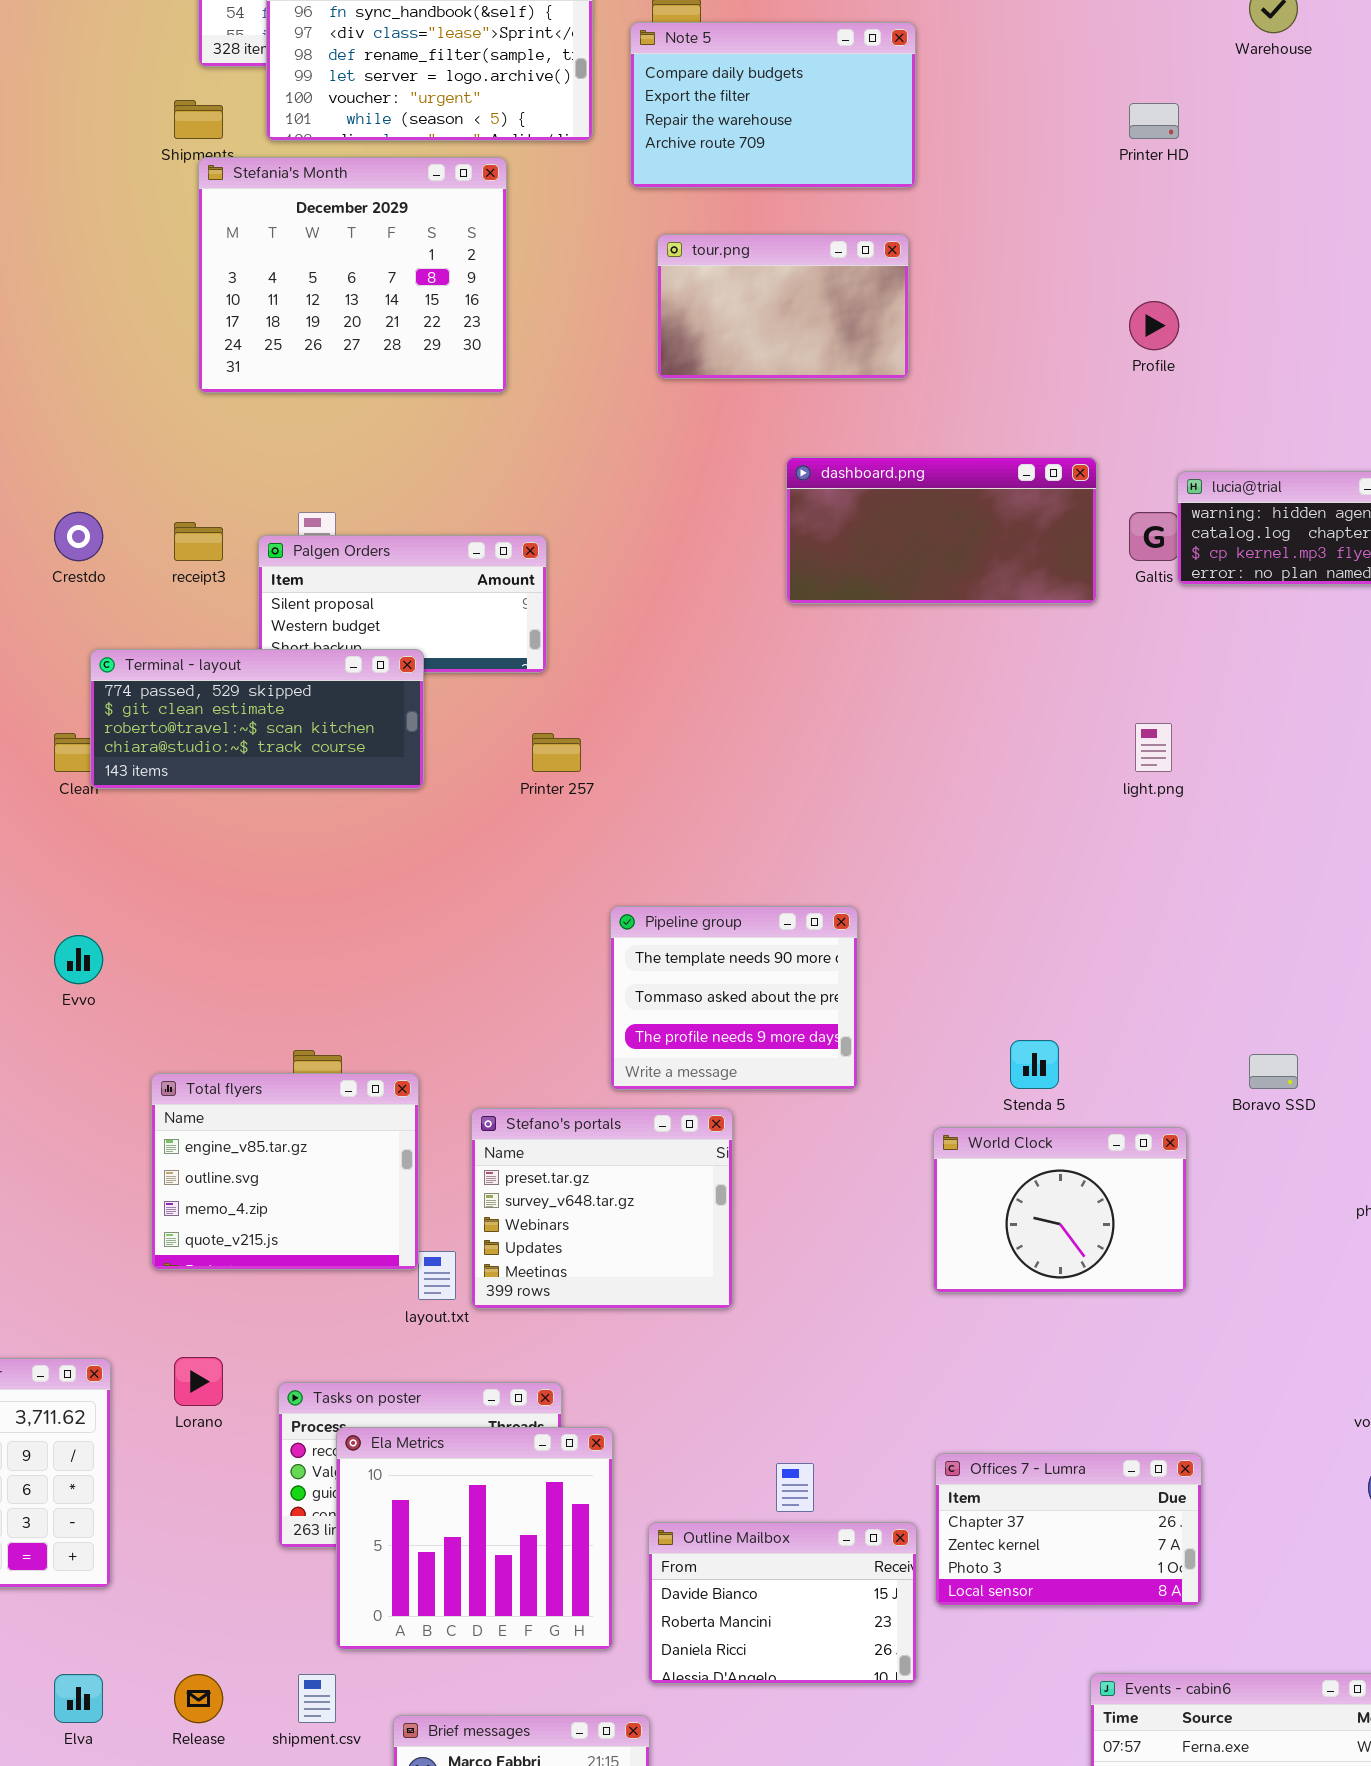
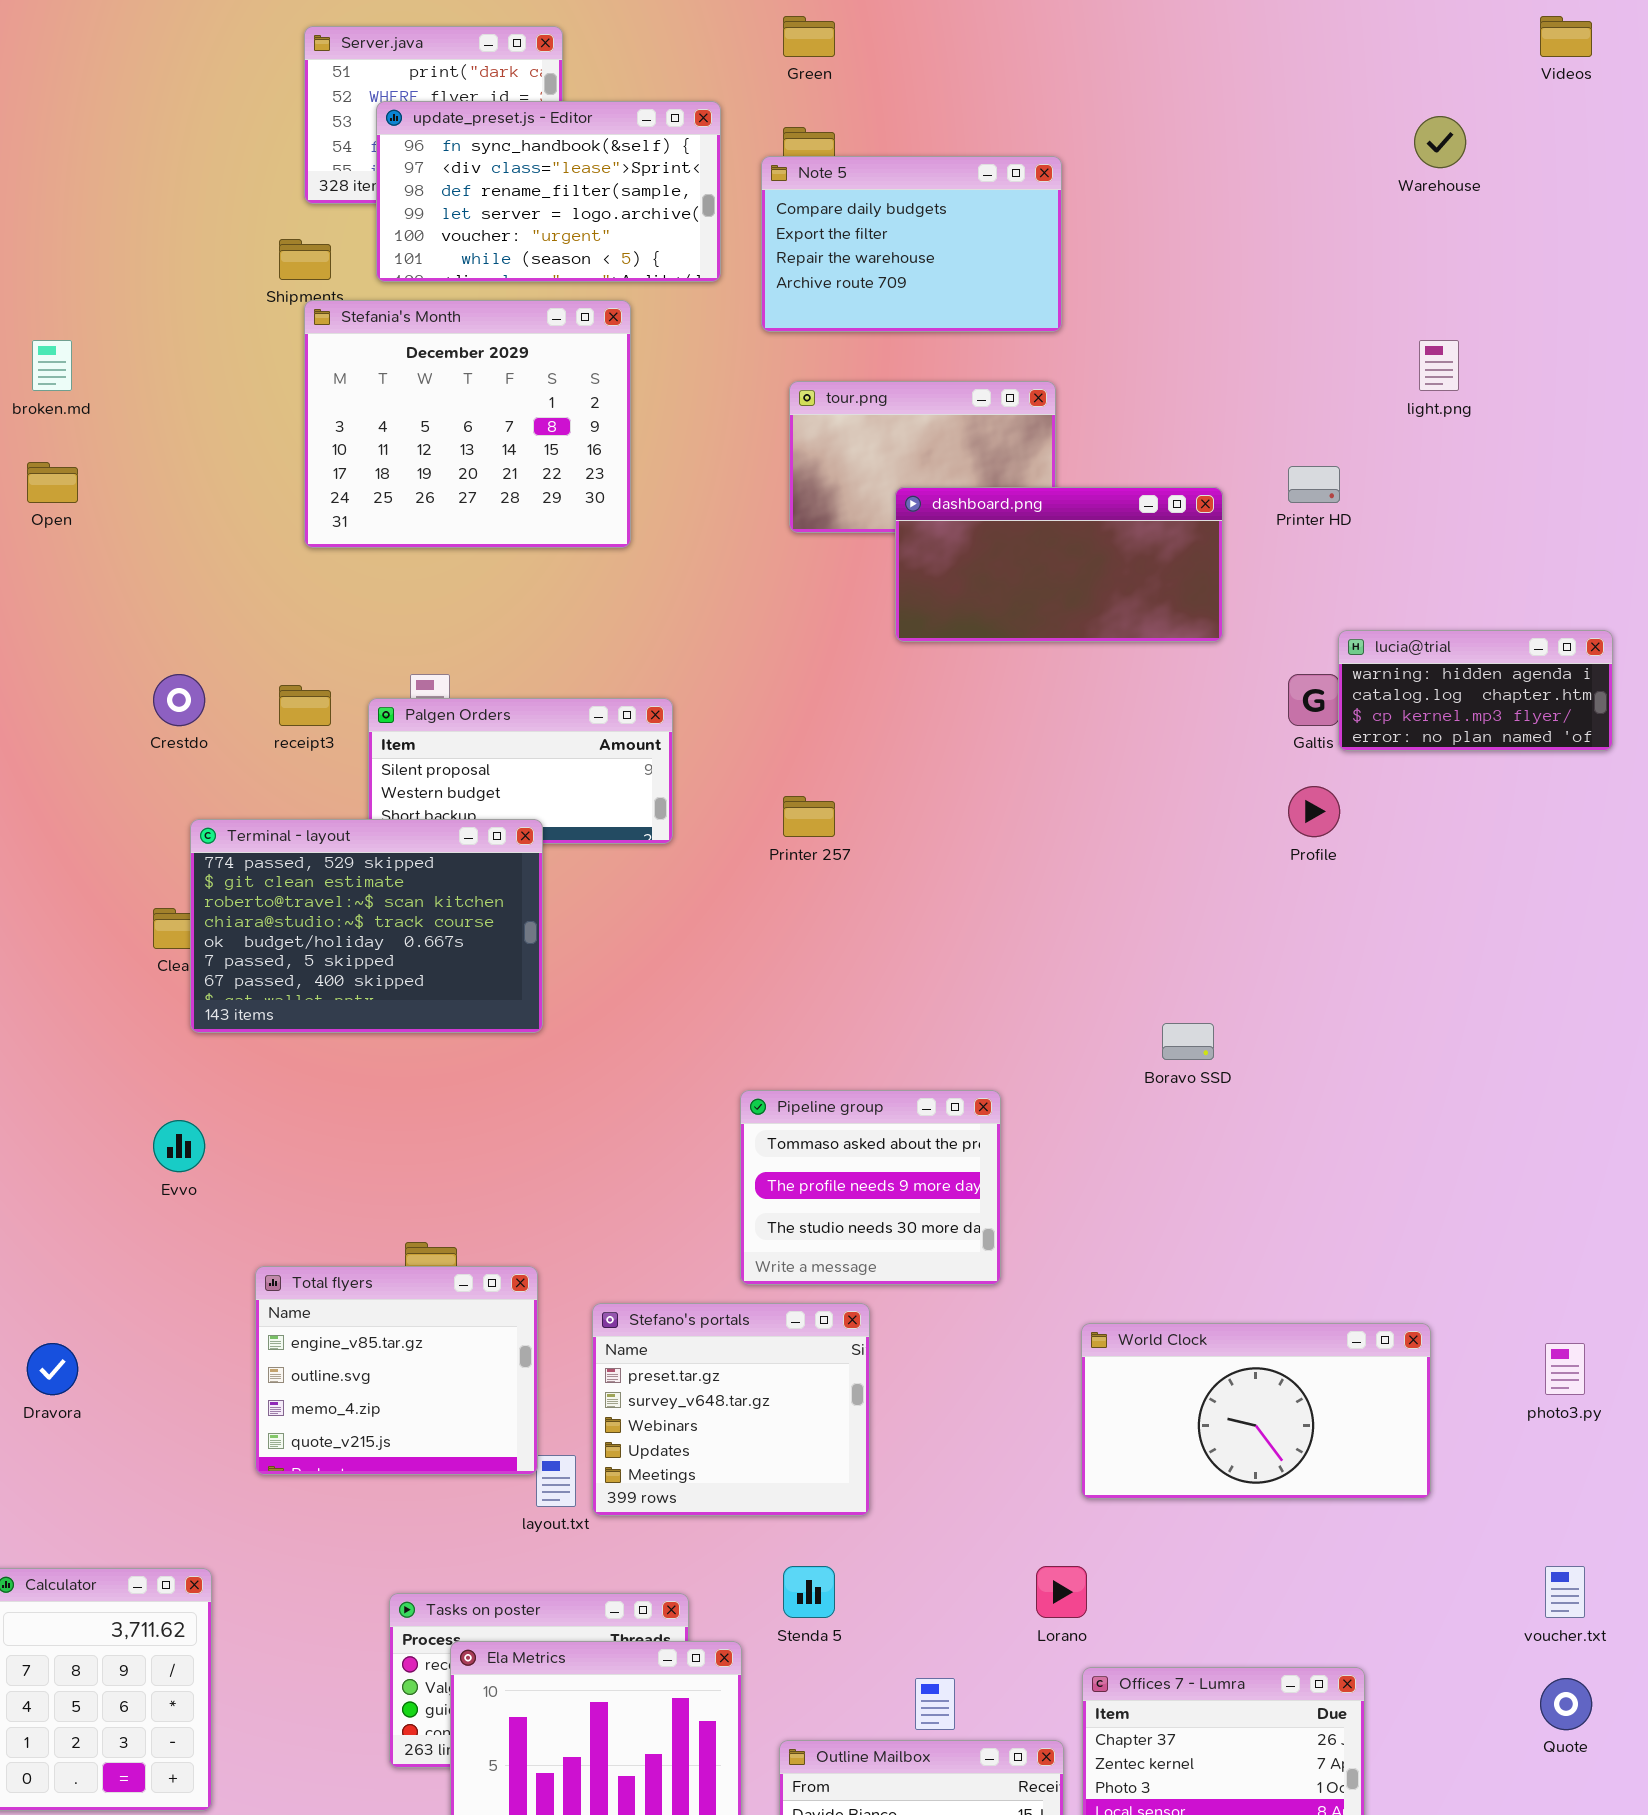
Printer HD: [1129,103,1179,139] -> [1288,466,1340,503], moved
Profile: [1129,301,1179,350] -> [1288,786,1340,837], moved
dashboard.png: [786,457,1097,604] -> [895,487,1223,642], moved
Terminal - layout: [90,649,424,789] -> [190,819,543,1033], resized
light.png: [1135,723,1172,772] -> [1419,340,1459,391], moved
Printer 257: [532,733,581,772] -> [783,796,835,837], moved
Pipeline group: [610,906,858,1090] -> [740,1090,1001,1285], scrolled down 1 row
Stenda 5: [1010,1040,1059,1089] -> [783,1566,835,1618], moved
Boravo SSD: [1249,1054,1298,1089] -> [1162,1023,1214,1060], moved
World Clock: [933,1127,1187,1293] -> [1081,1323,1431,1499], resized
Lorano: [174,1357,223,1406] -> [1036,1566,1087,1618], moved

